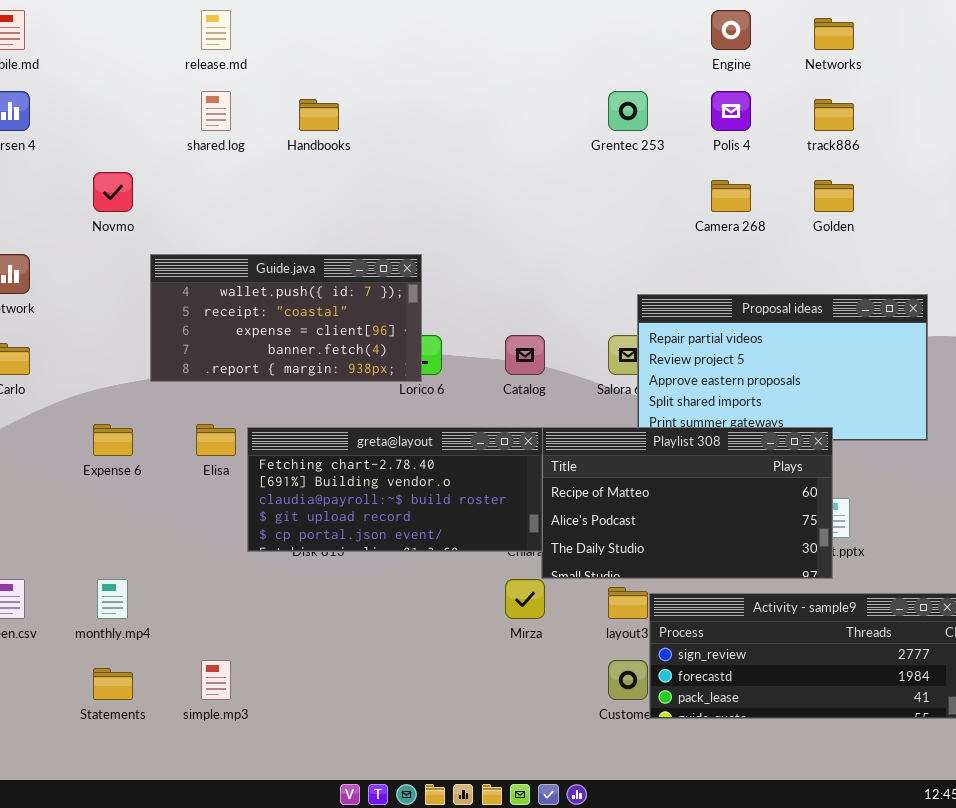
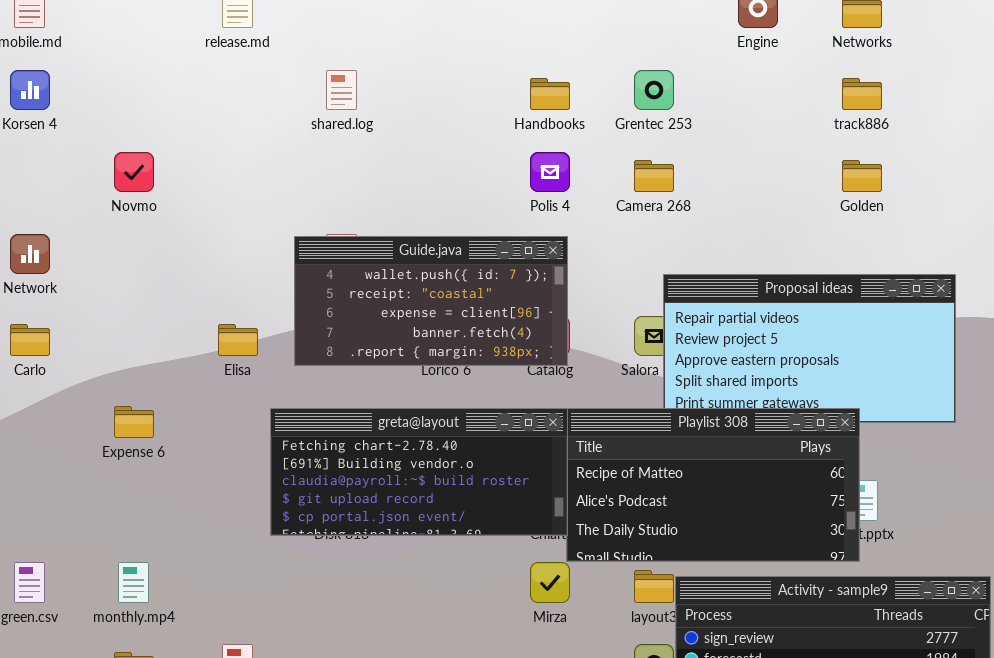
shared.log: [201,91,231,131] -> [326,70,357,110], moved
Polis 4: [711,91,751,131] -> [530,152,570,192], moved
Handbooks: [299,99,339,131] -> [530,78,570,110], moved
Camera 268: [711,180,751,212] -> [634,160,674,192], moved
Guide.java: [150,254,422,382] -> [294,236,568,366], moved
Elisa: [196,424,236,456] -> [218,324,258,356], moved

